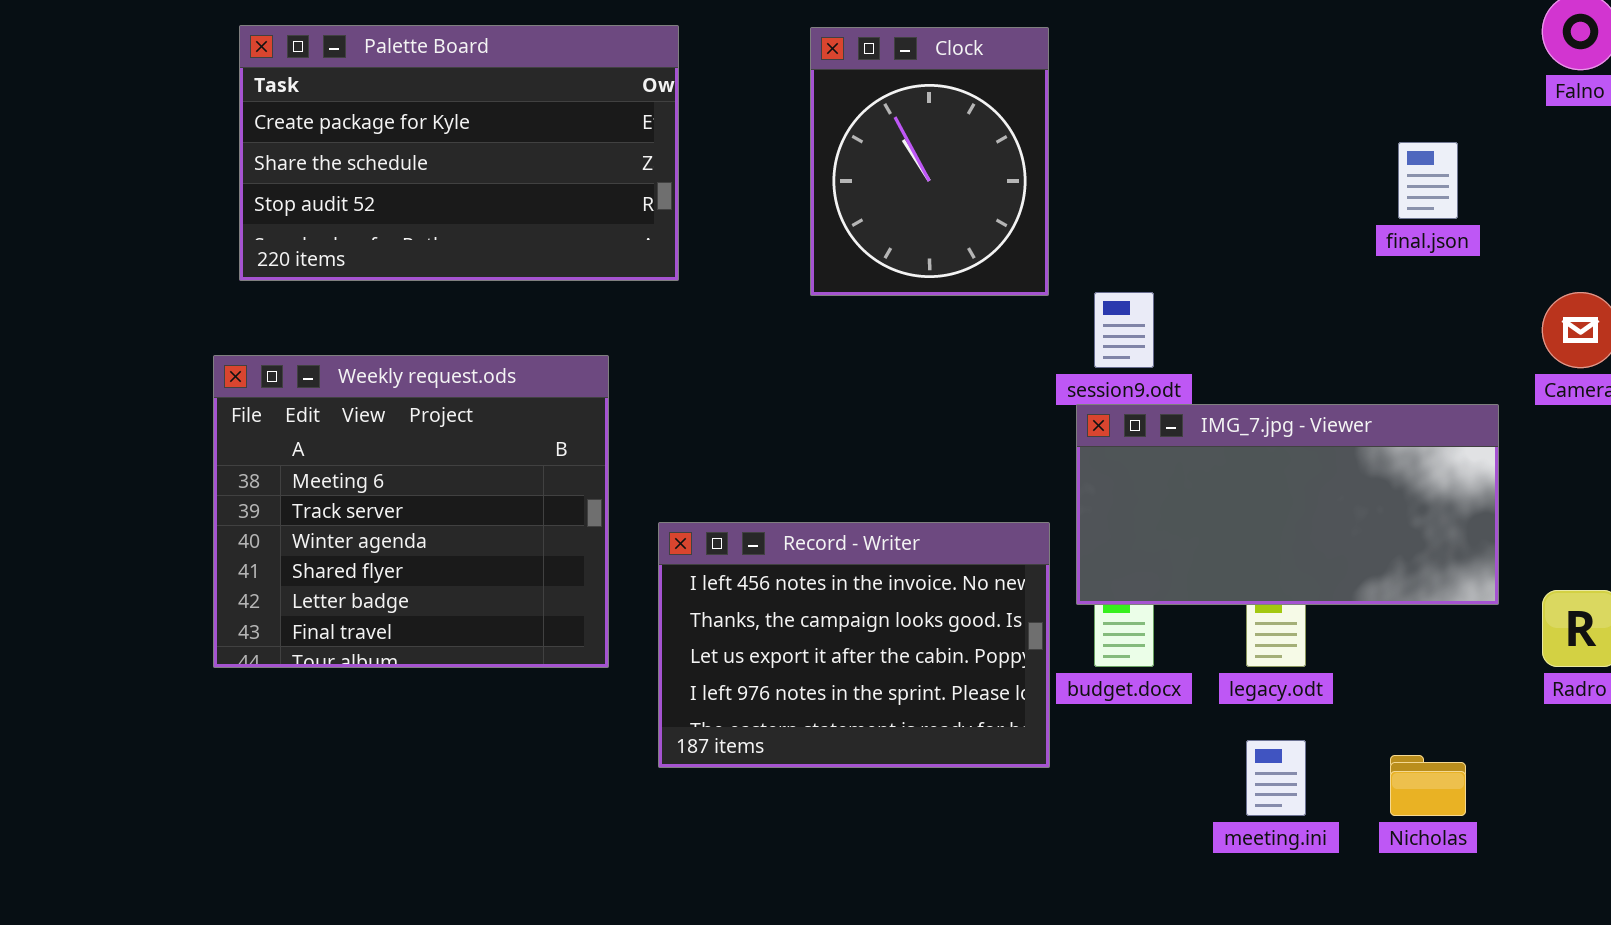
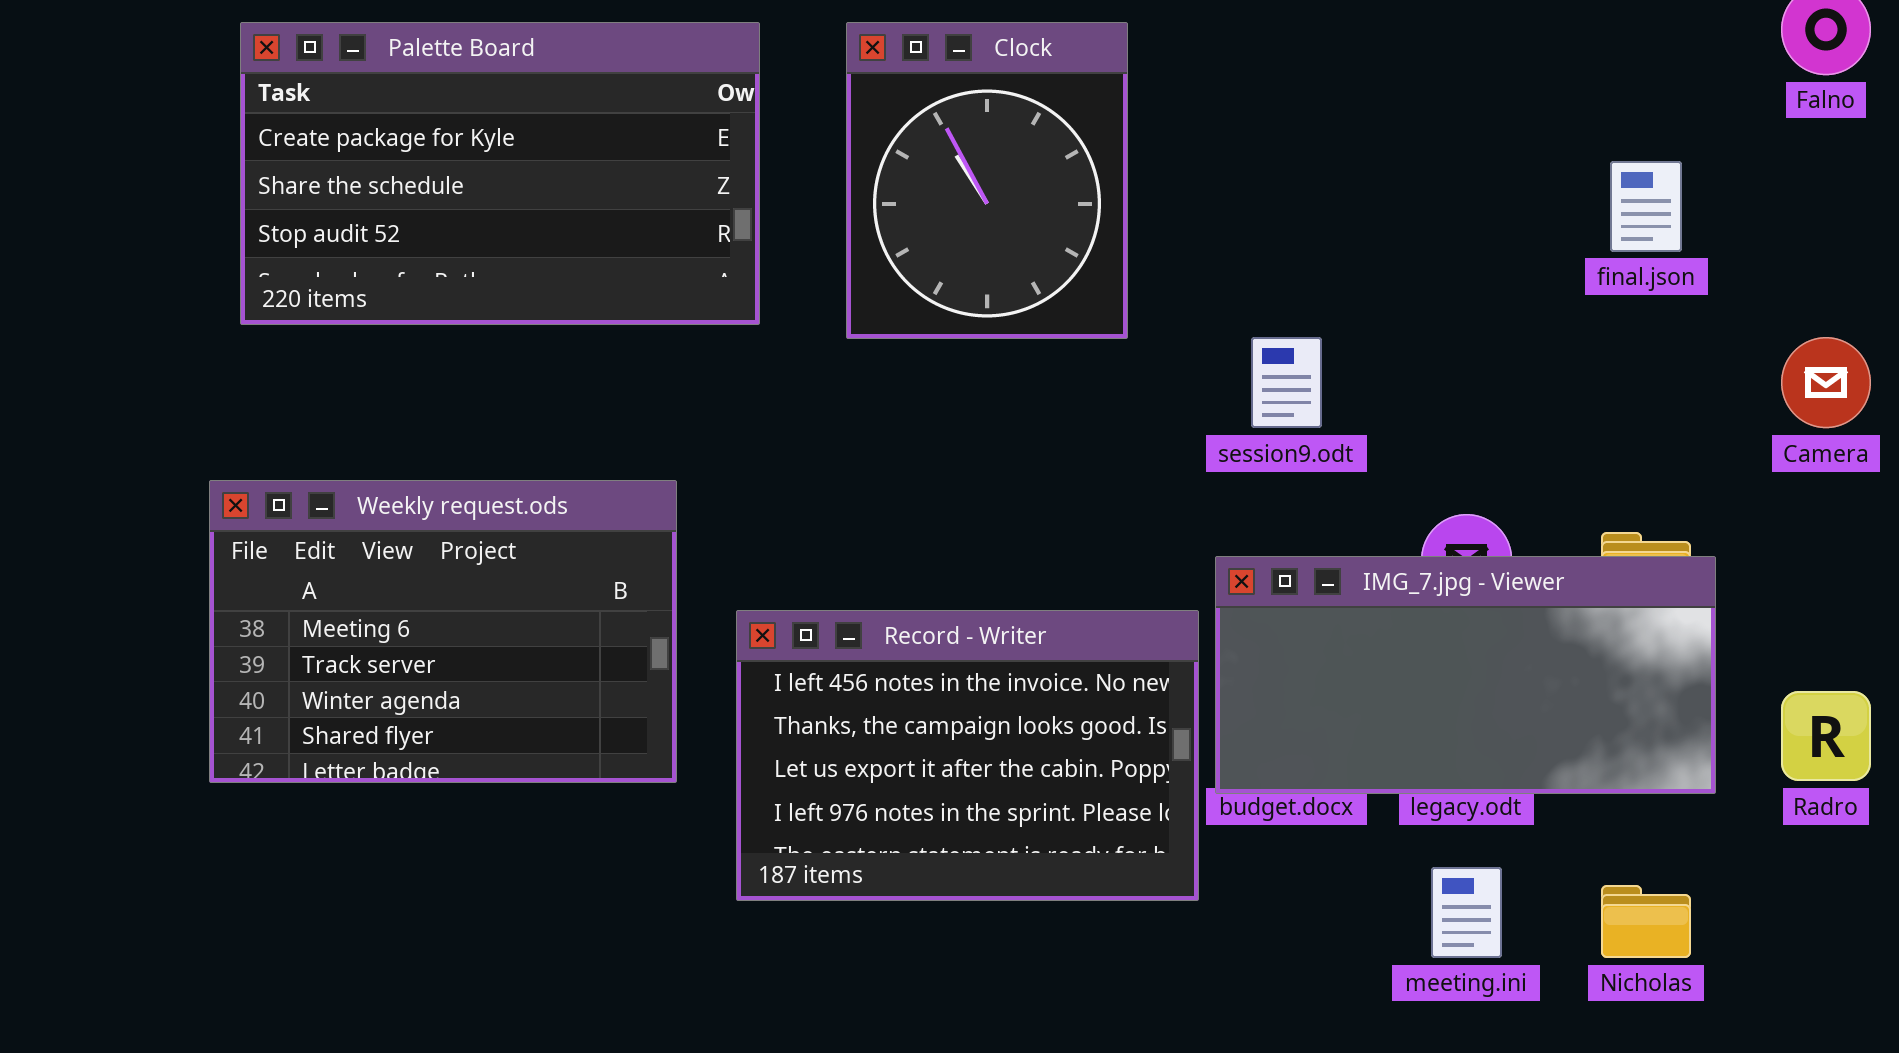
Clock: [810,27,1049,296] -> [846,22,1128,339], moved
Weekly request.ods: [213,355,609,668] -> [209,480,677,783], resized
IMG_7.jpg - Viewer: [1076,404,1499,605] -> [1215,556,1716,794], moved

